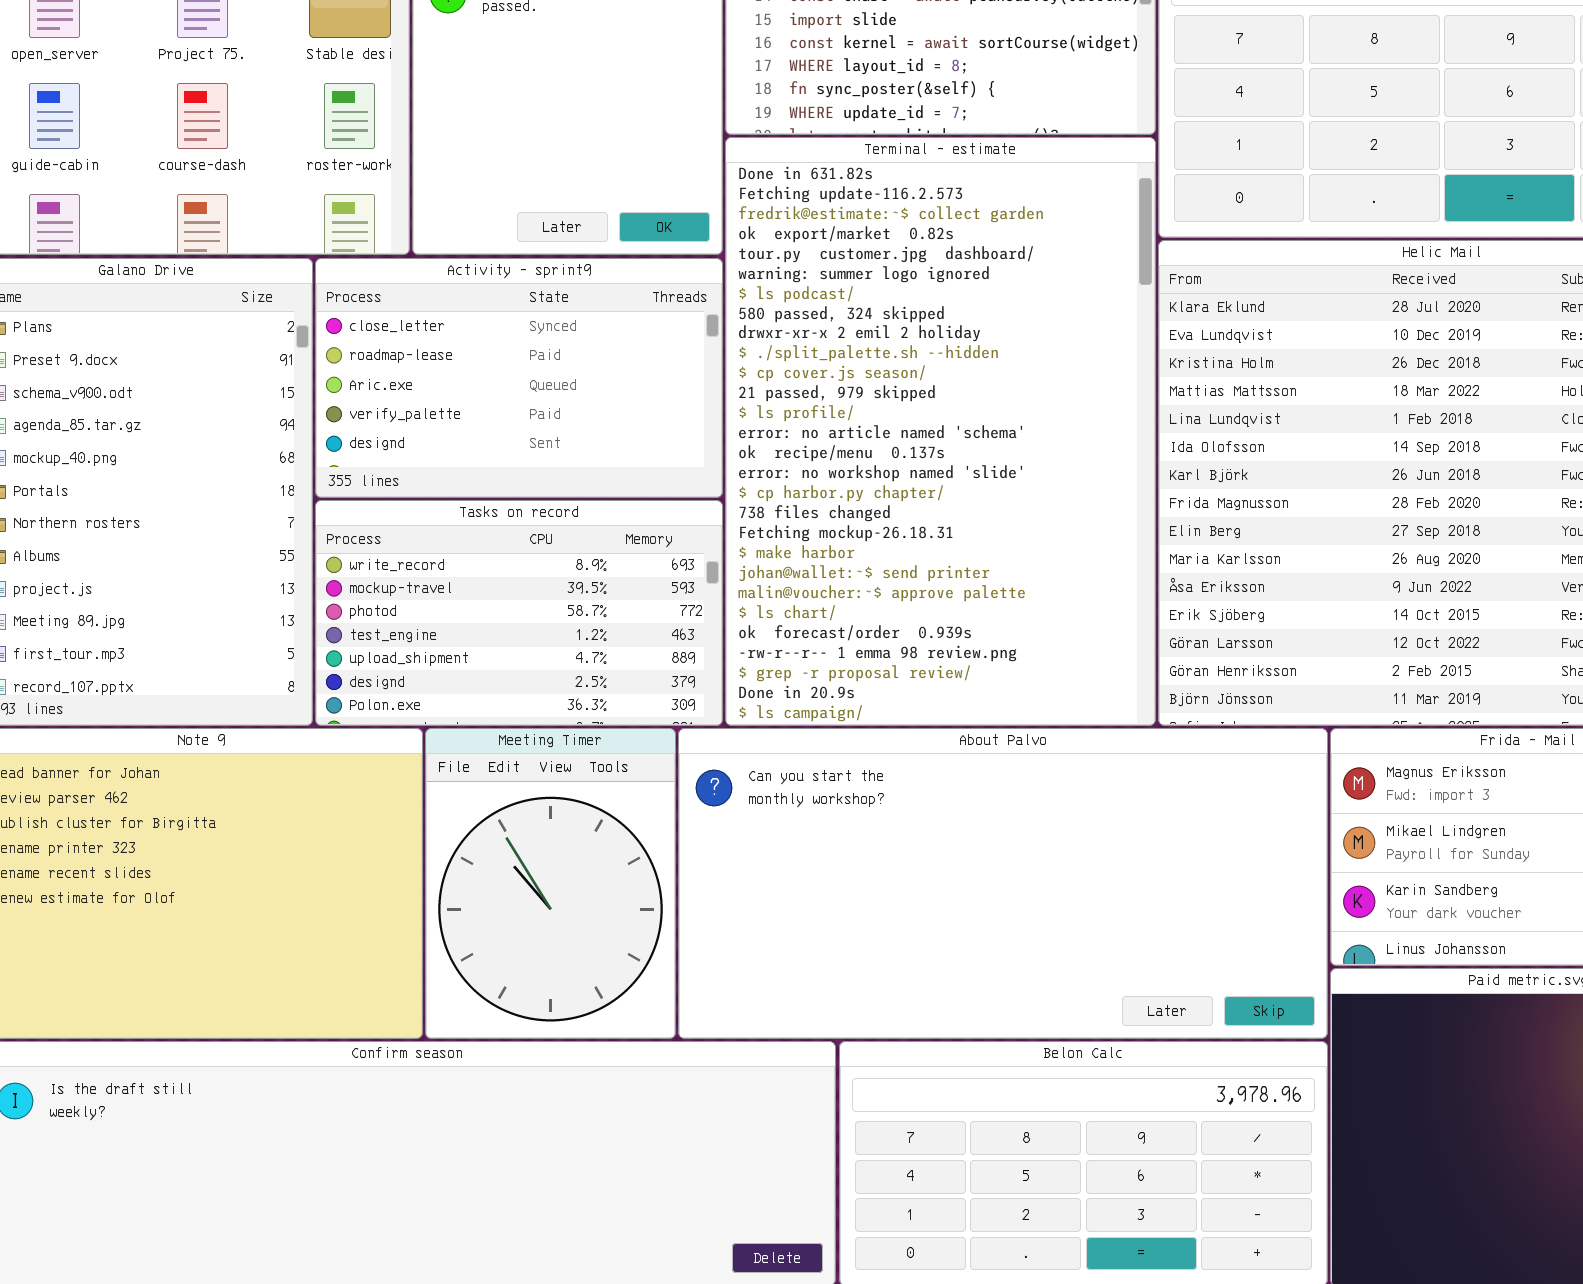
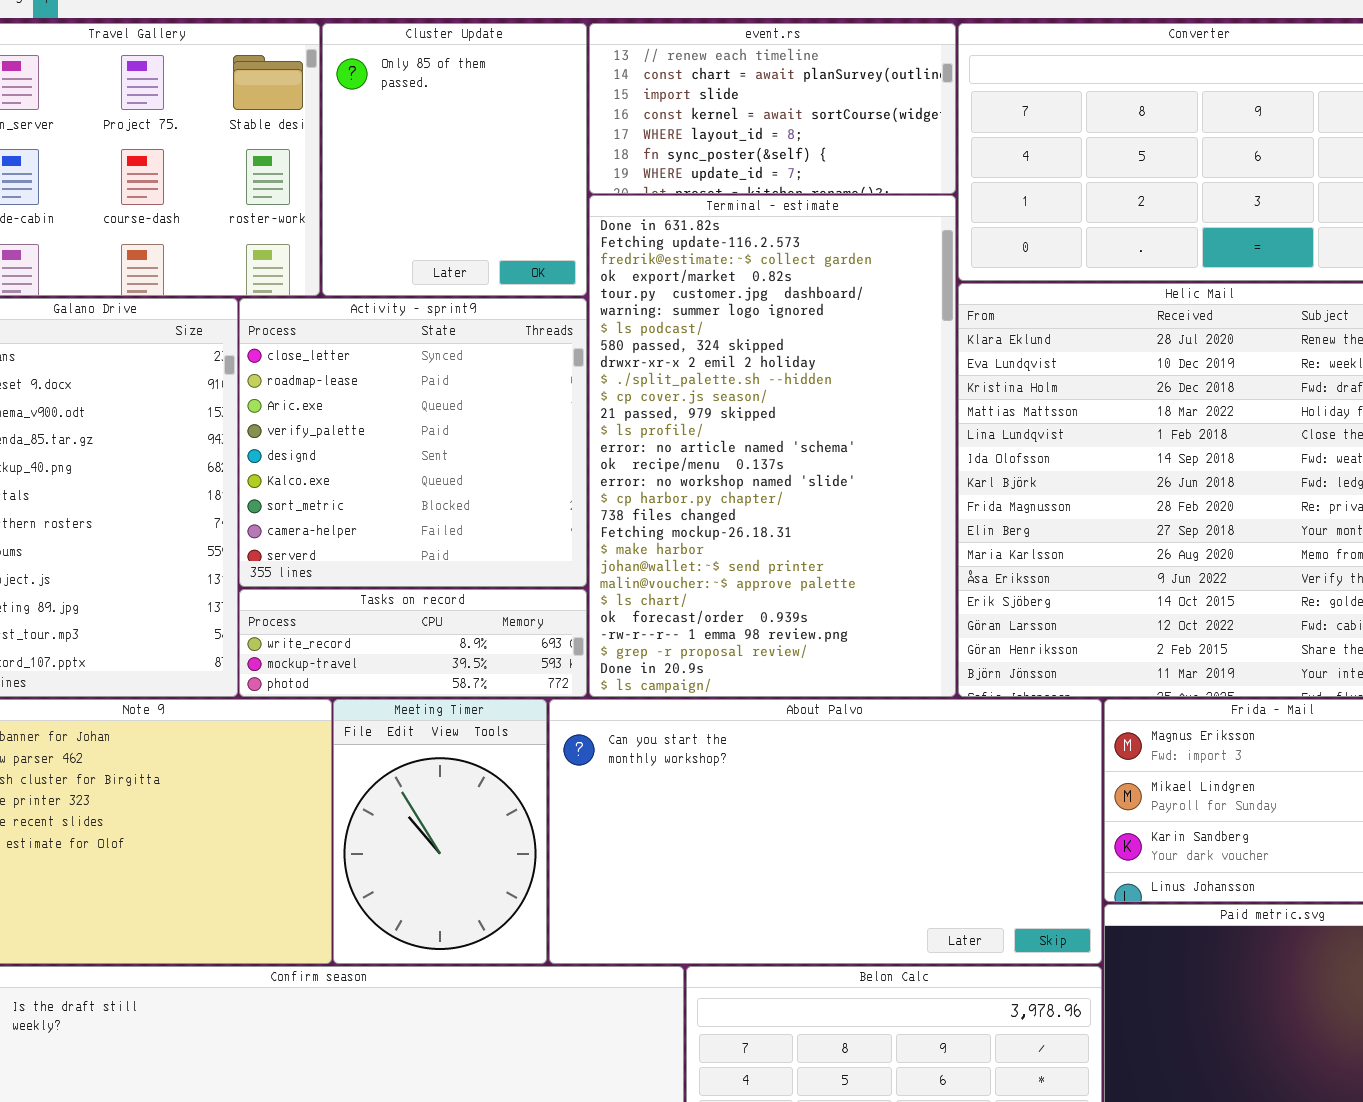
Activity - sprint9: [315,258,723,498] -> [239,298,587,587], resized
Tasks on record: [315,500,723,726] -> [239,589,587,697], resized

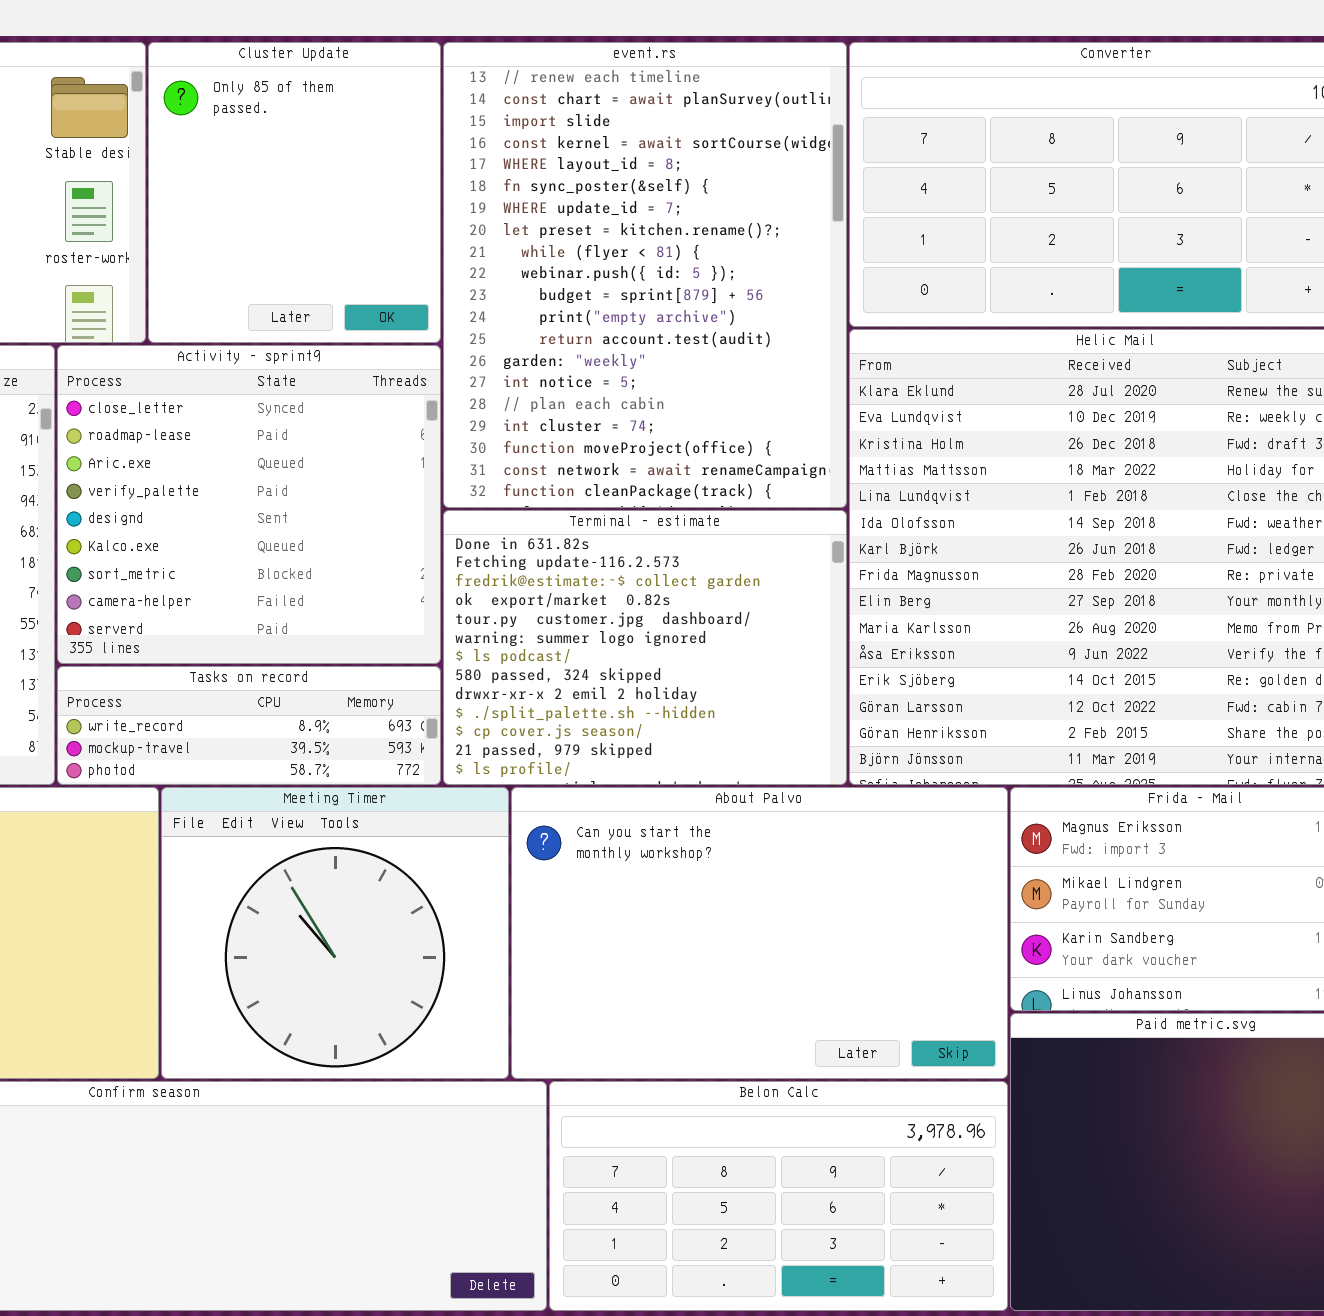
event.rs: [589,23,956,194] -> [443,42,847,508], resized
Terminal - estimate: [589,195,956,697] -> [443,510,847,785], resized
Meeting Timer: [333,699,547,964] -> [161,787,509,1079], resized
About Palvo: [549,699,1102,964] -> [511,787,1008,1079], resized

